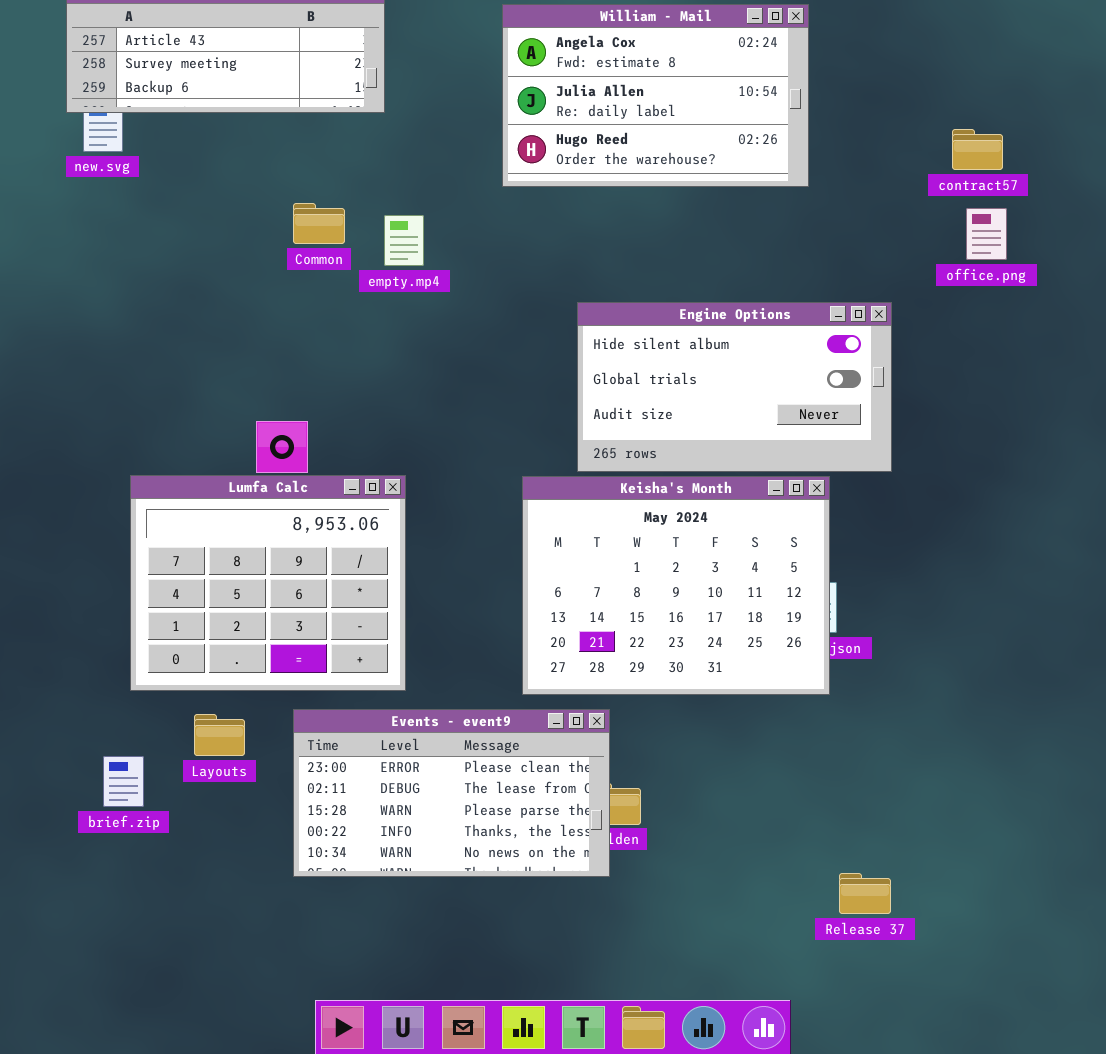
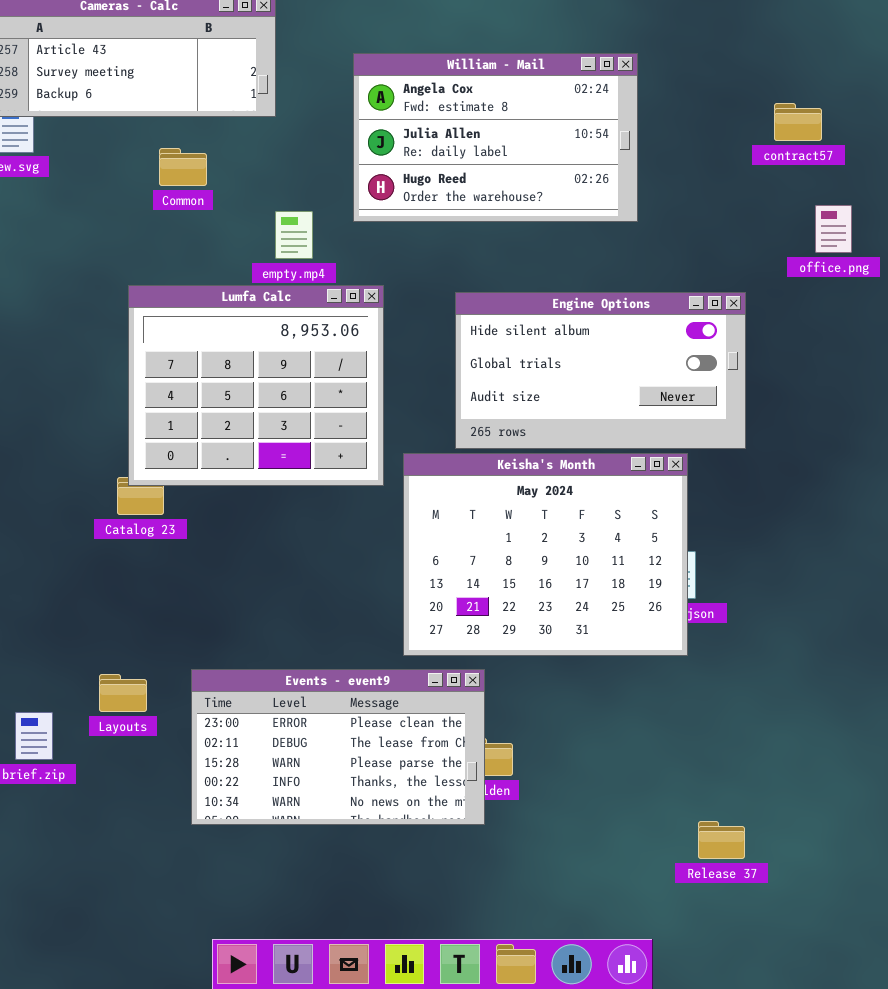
William - Mail: [502,4,809,187] -> [353,53,638,222], moved
contract57: [952,129,1003,170] -> [774,103,822,141], moved
Common: [293,203,345,244] -> [159,148,207,186], moved
Lumfa Calc: [130,475,406,691] -> [128,285,384,486], moved

